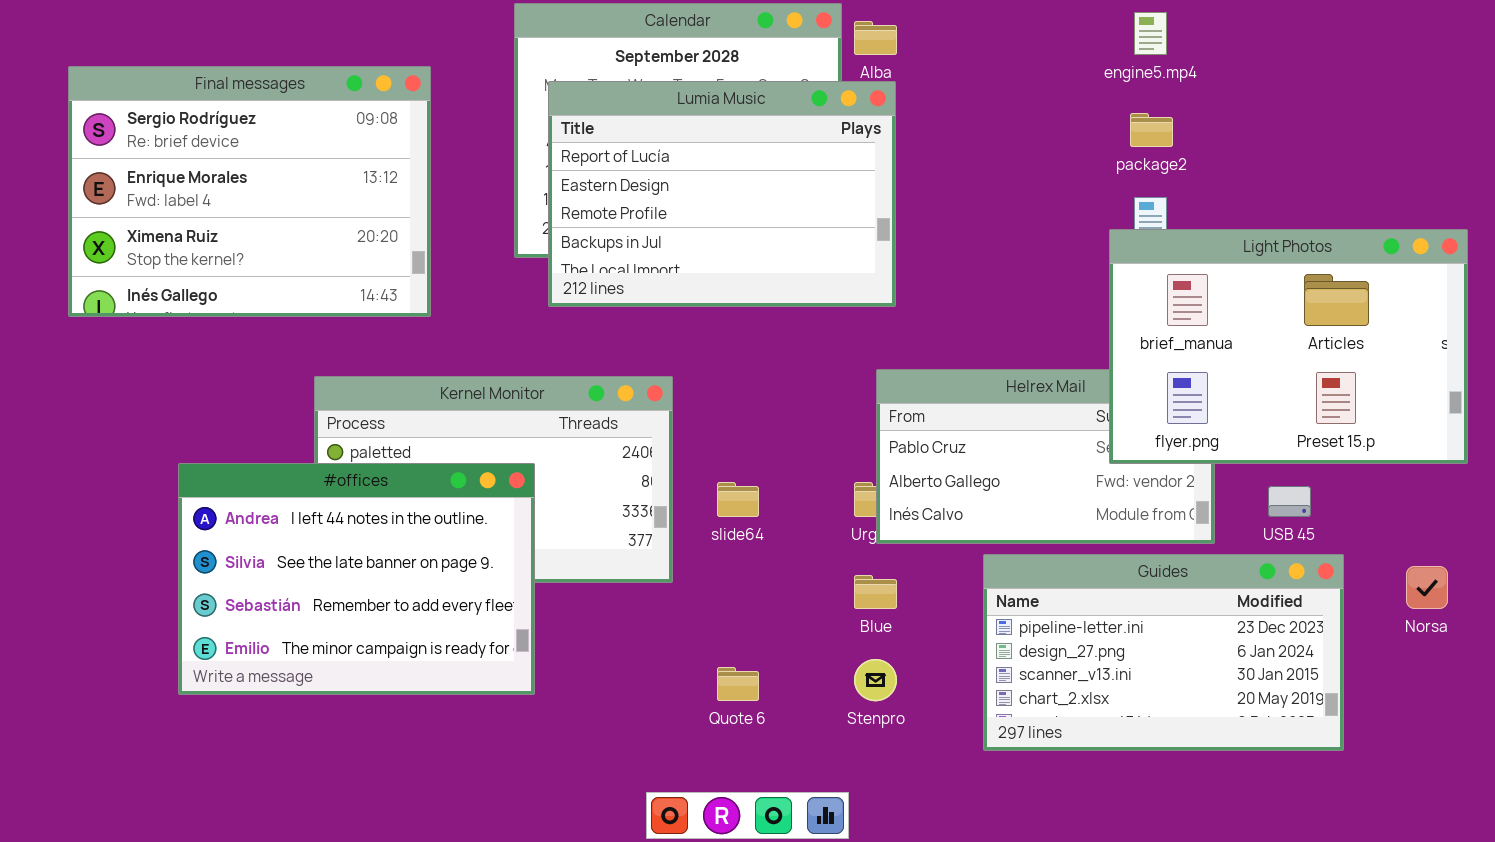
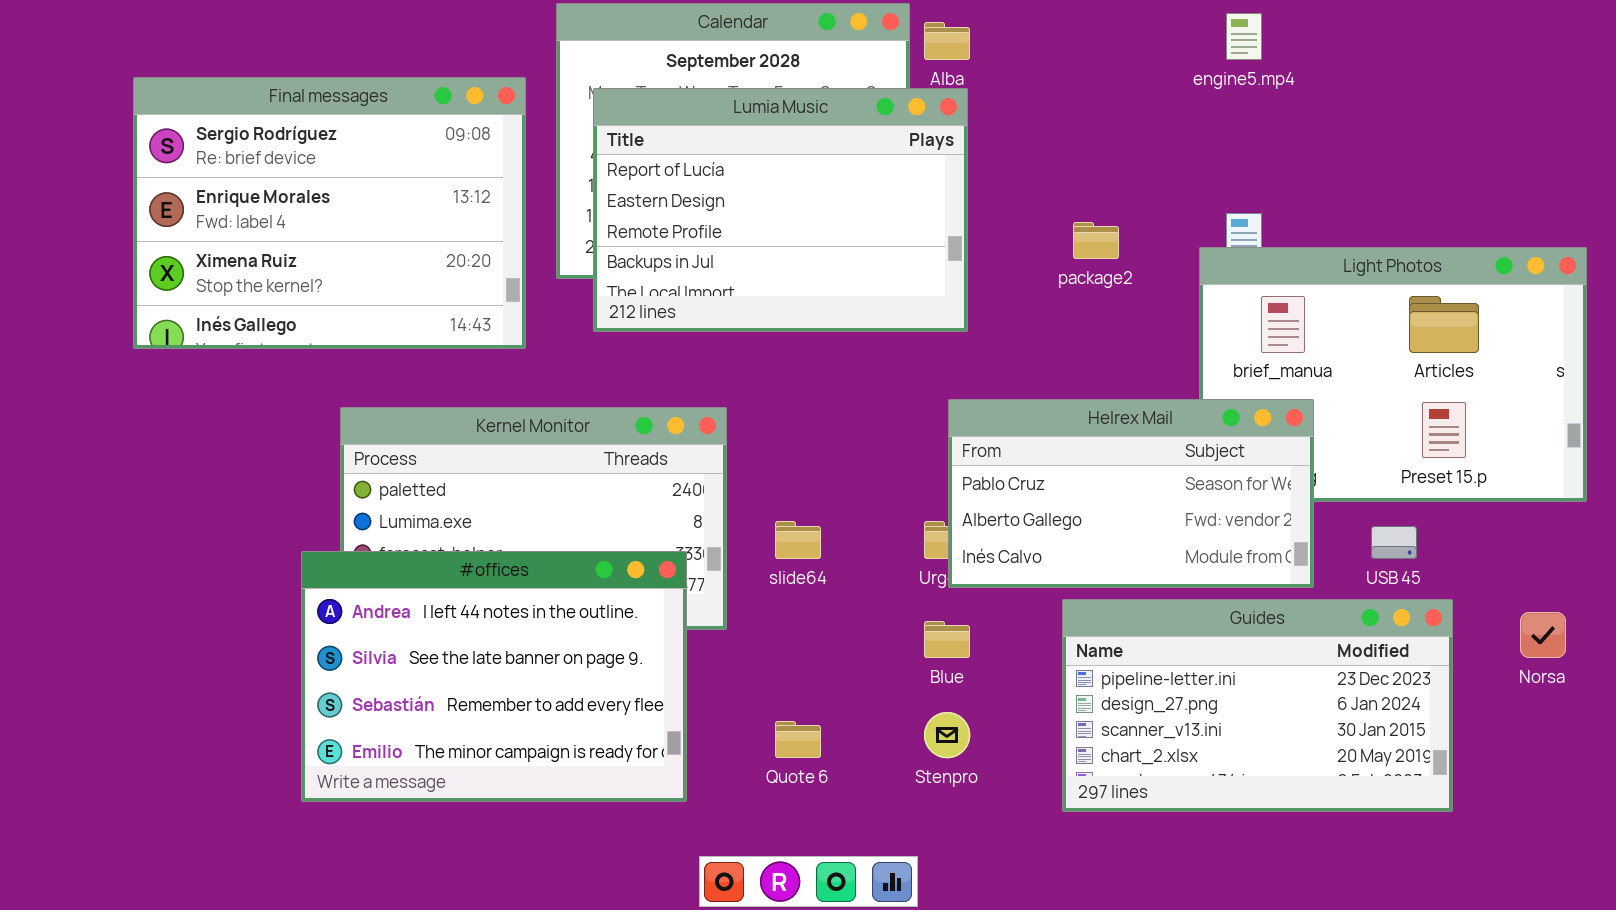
Final messages: [68,66,431,317] -> [133,77,526,349], moved
package2: [1130,113,1173,147] -> [1073,222,1119,259], moved
Helrex Mail: [876,369,1215,544] -> [948,399,1314,588], raised
#offices: [178,463,535,695] -> [301,551,687,802], moved

